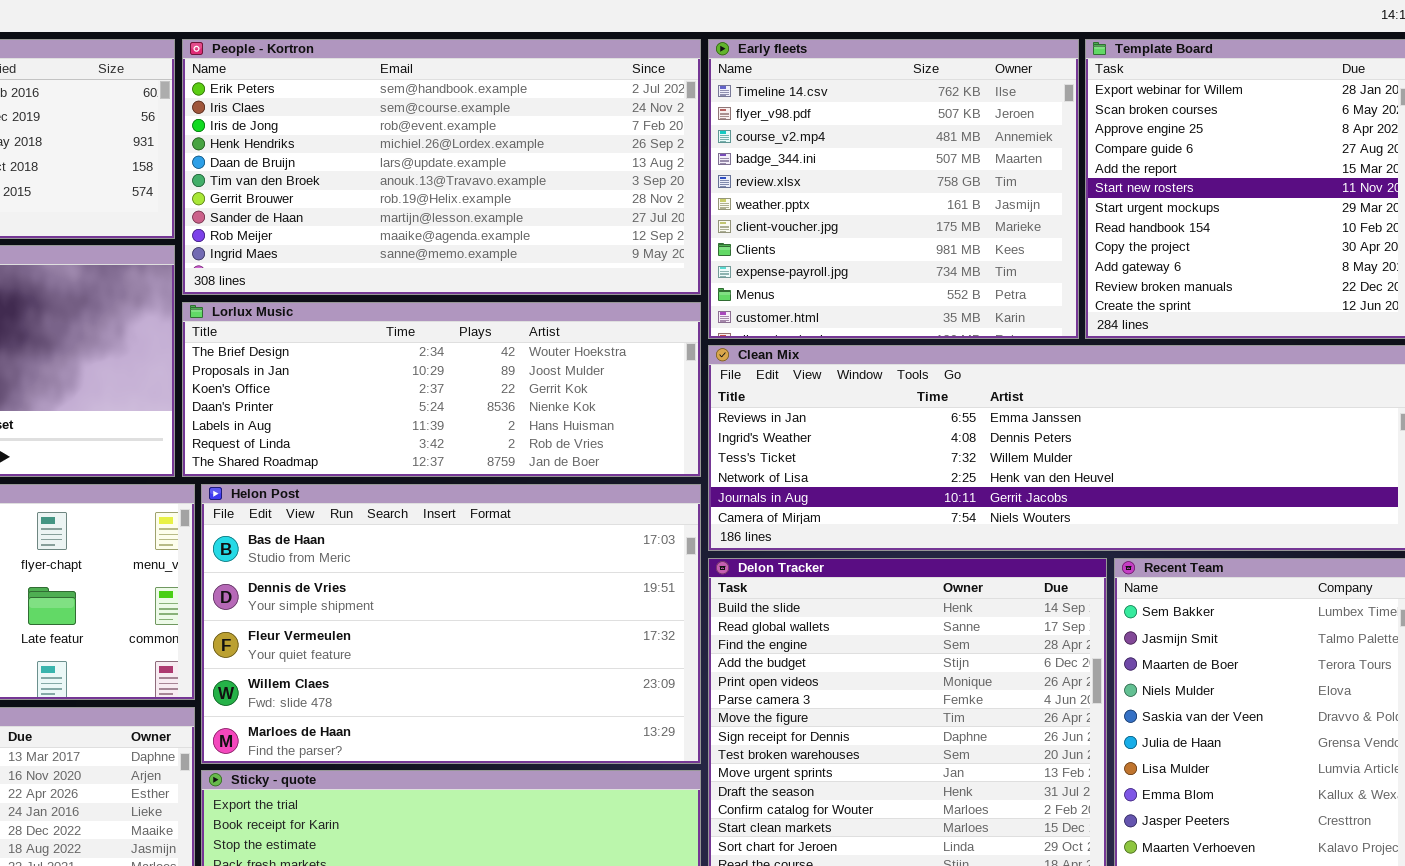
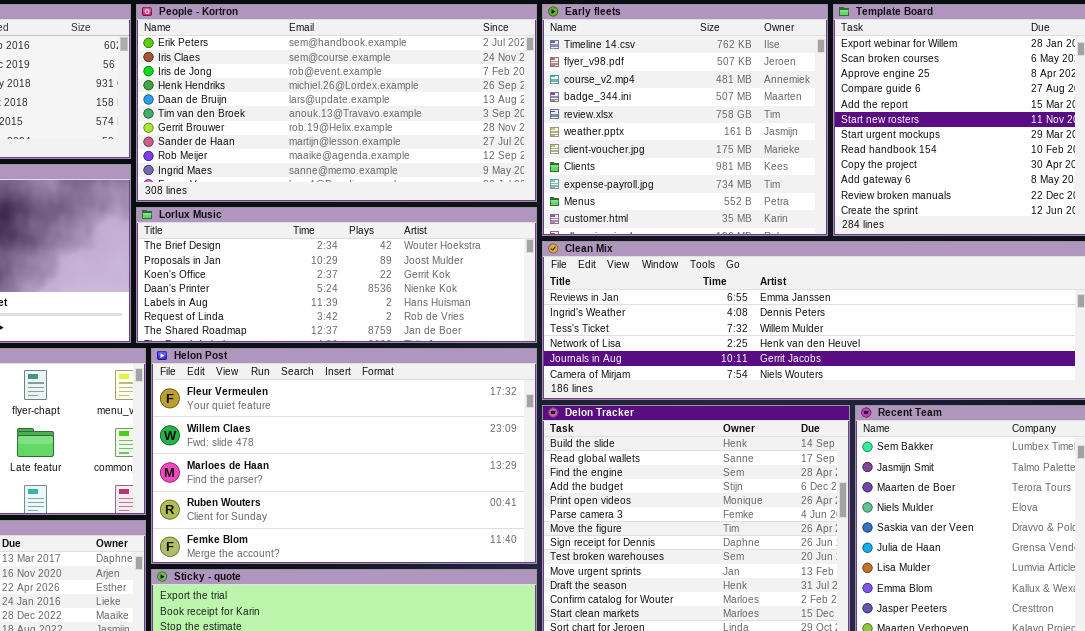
Helon Post: [201,484,701,764] -> [151,348,537,564], scrolled down 2 rows

